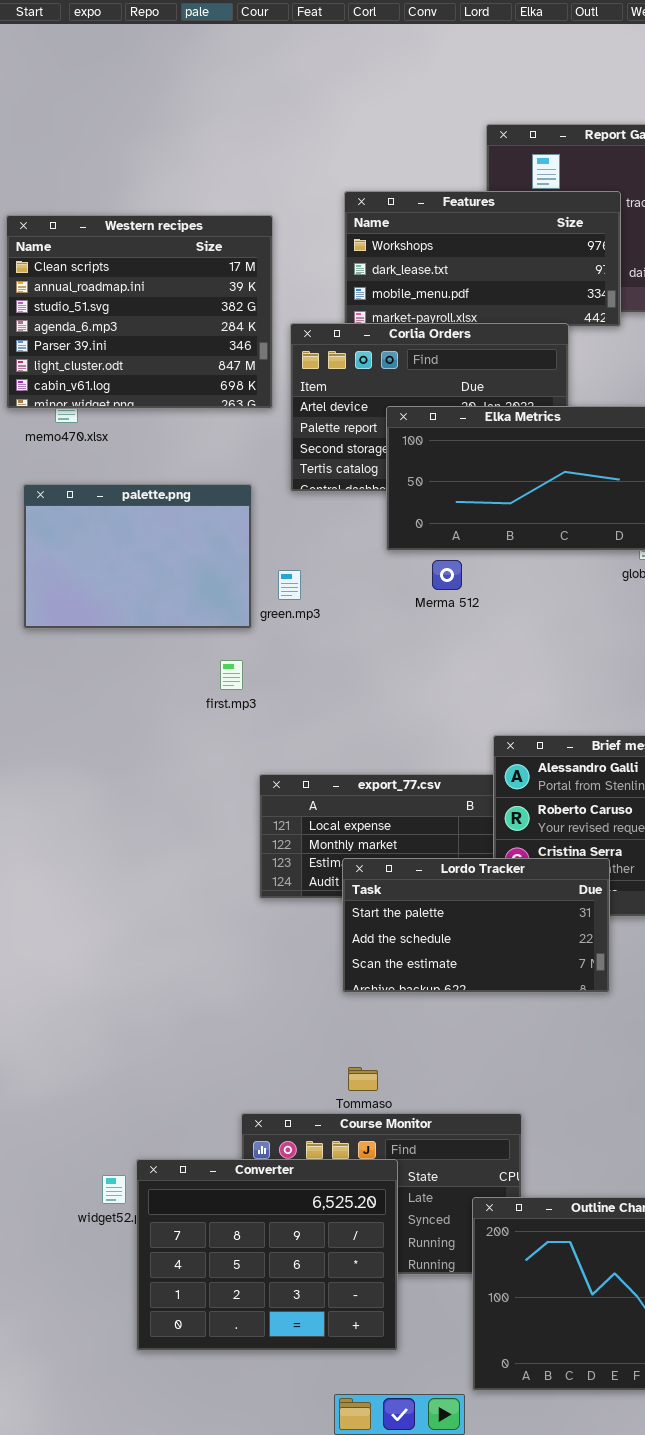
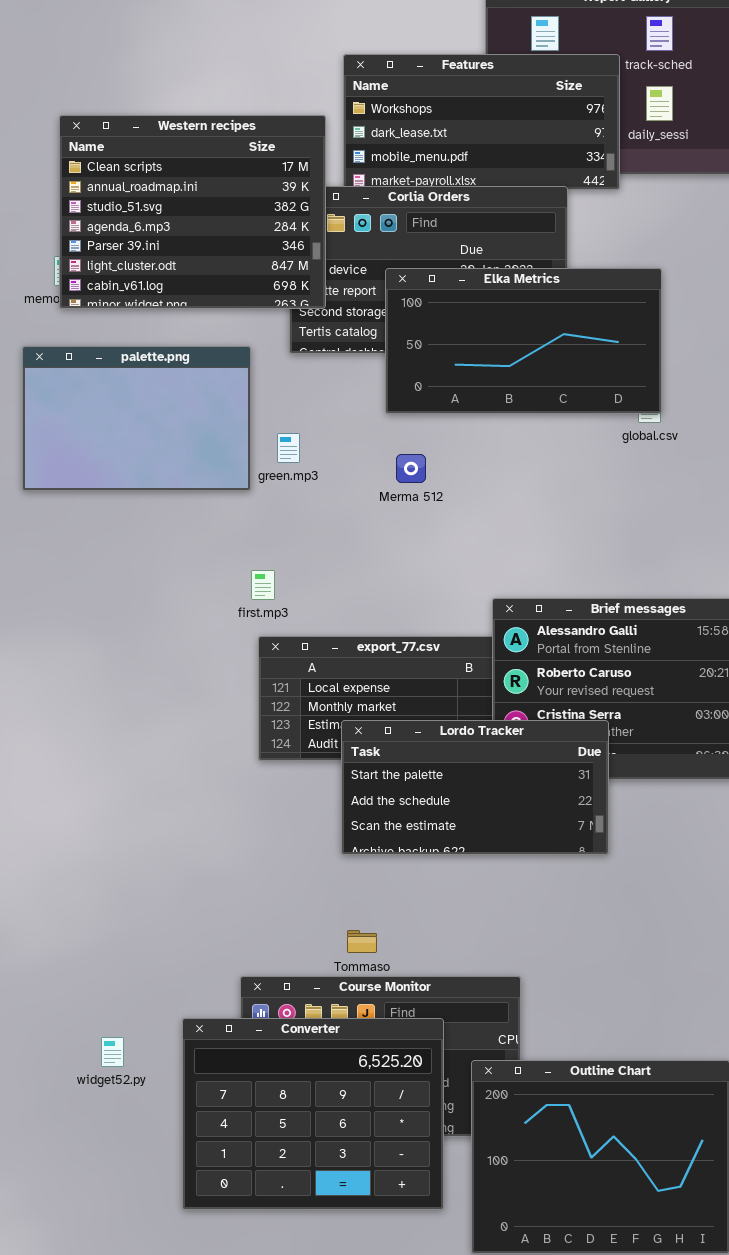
Western recipes: [6,215,273,409] -> [59,115,326,309], moved
Merma 512: [432,560,462,590] -> [396,454,426,483], moved
first.mp3: [220,660,243,690] -> [251,570,275,600], moved
Converter: [136,1159,398,1351] -> [182,1018,444,1210], moved

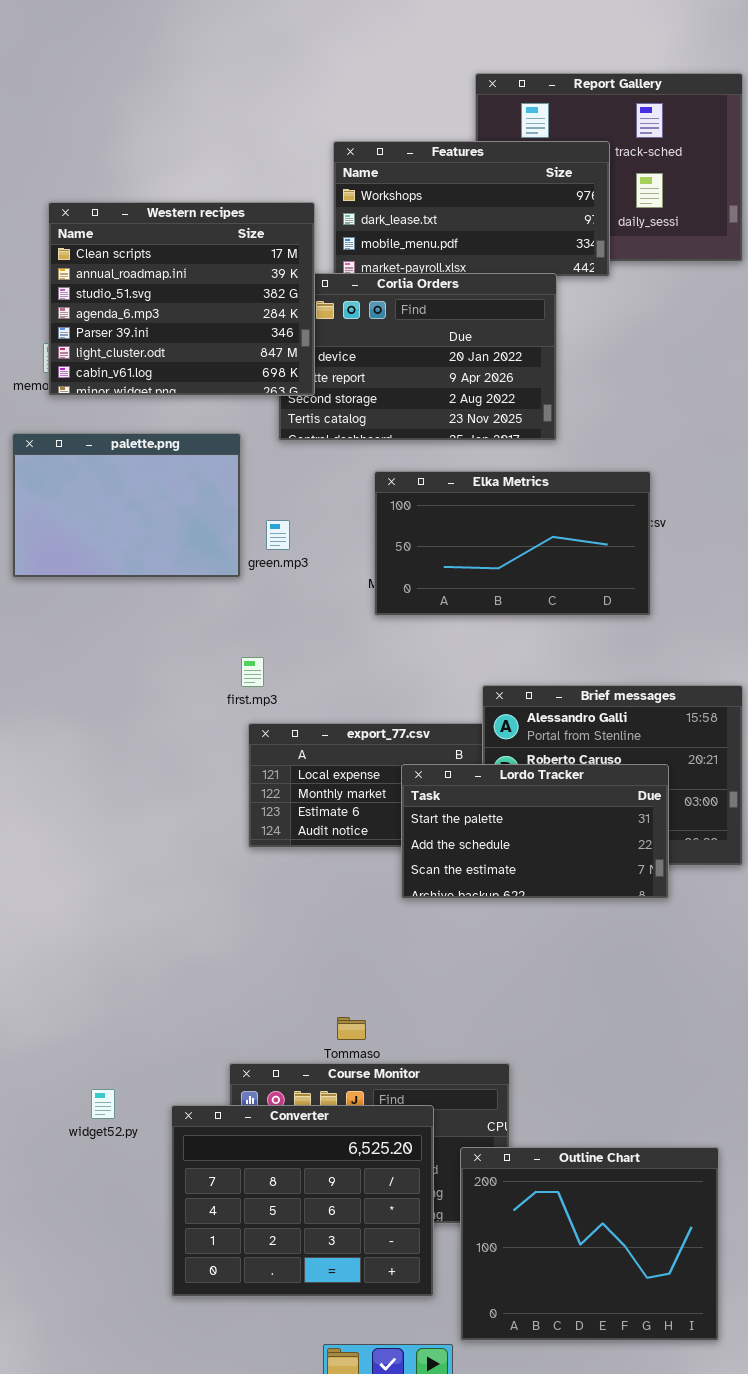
Elka Metrics: [385,268,662,414] -> [374,471,651,616], moved
Lordo Tracker: [341,720,609,855] -> [401,764,669,899], moved
widget52.py: [101,1037,124,1067] -> [91,1089,115,1119], moved

